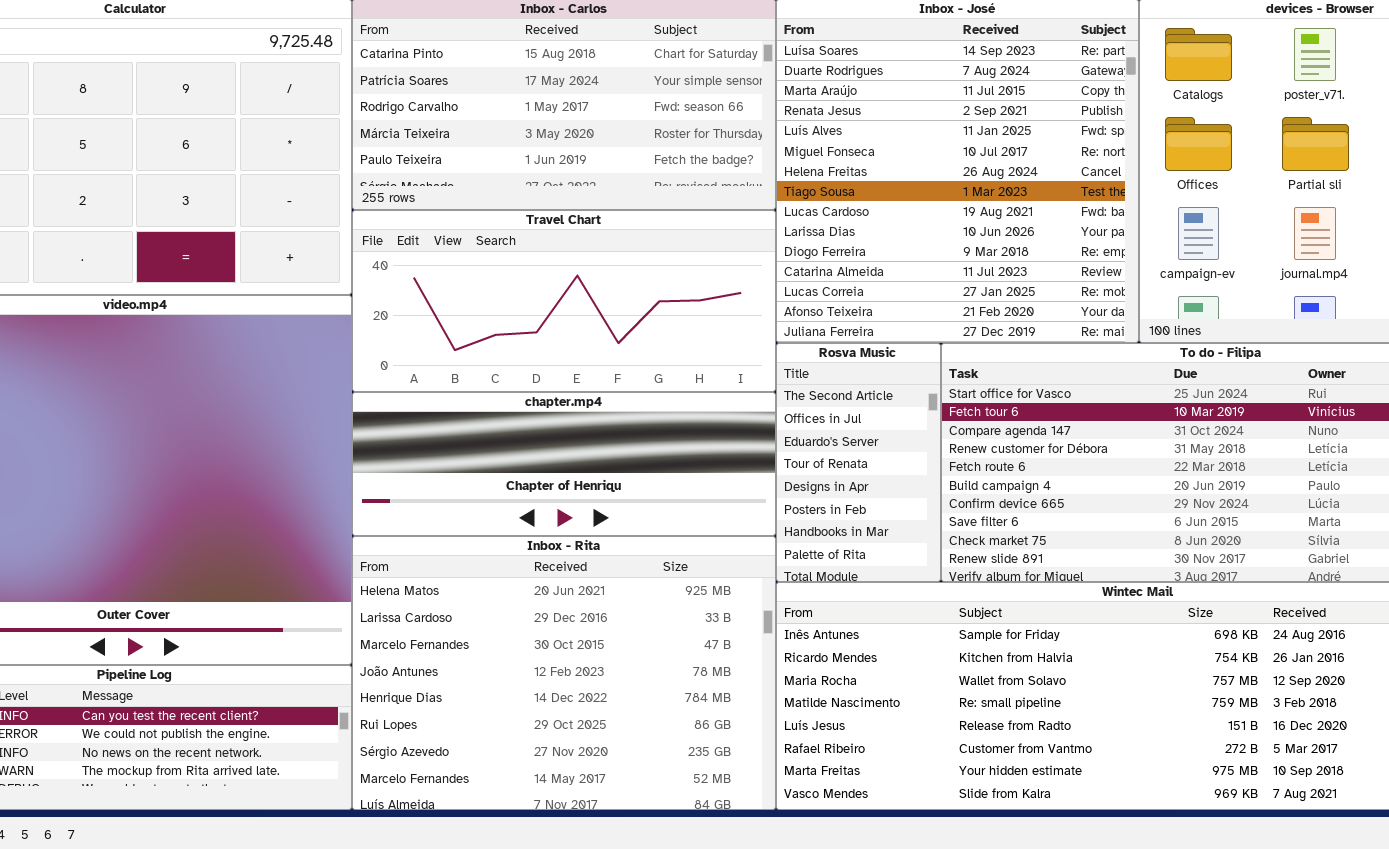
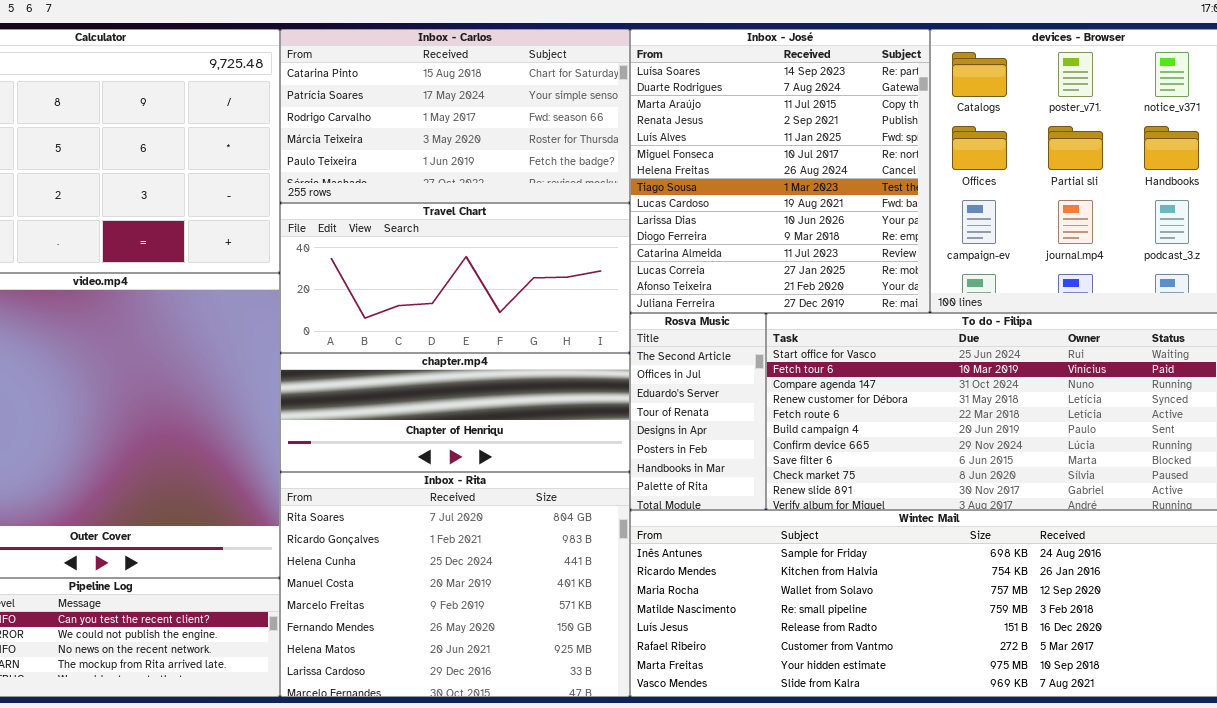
Inbox - Rita: [352,536,776,810] -> [280,472,630,697], scrolled up 6 rows

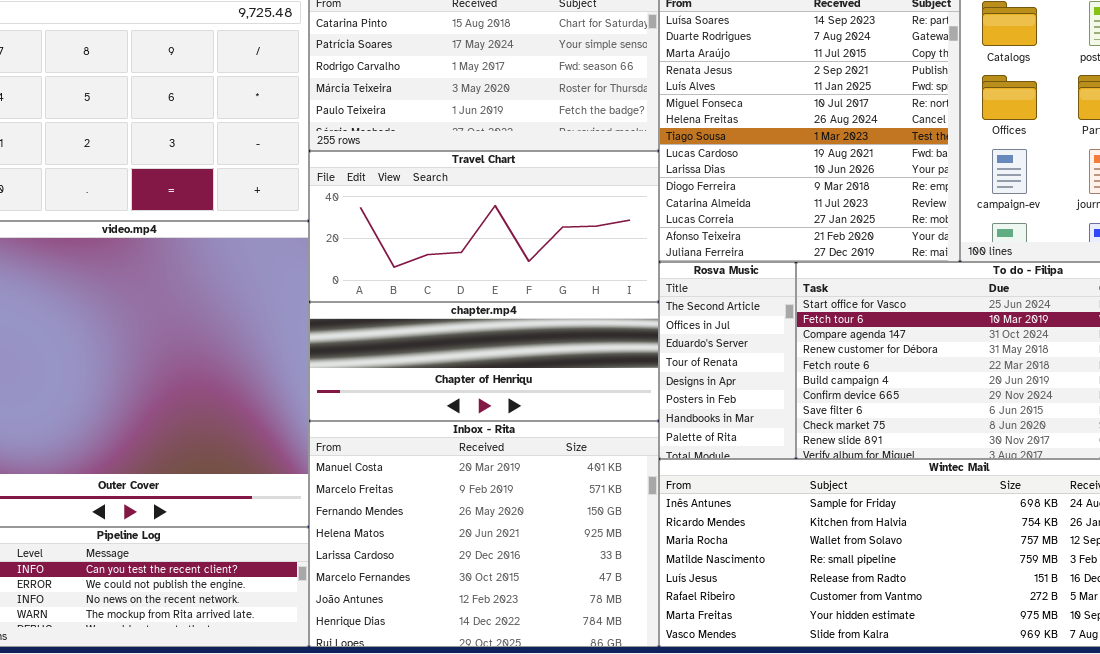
Inbox - Rita: [280,472,630,697] -> [309,421,659,647], scrolled down 3 rows

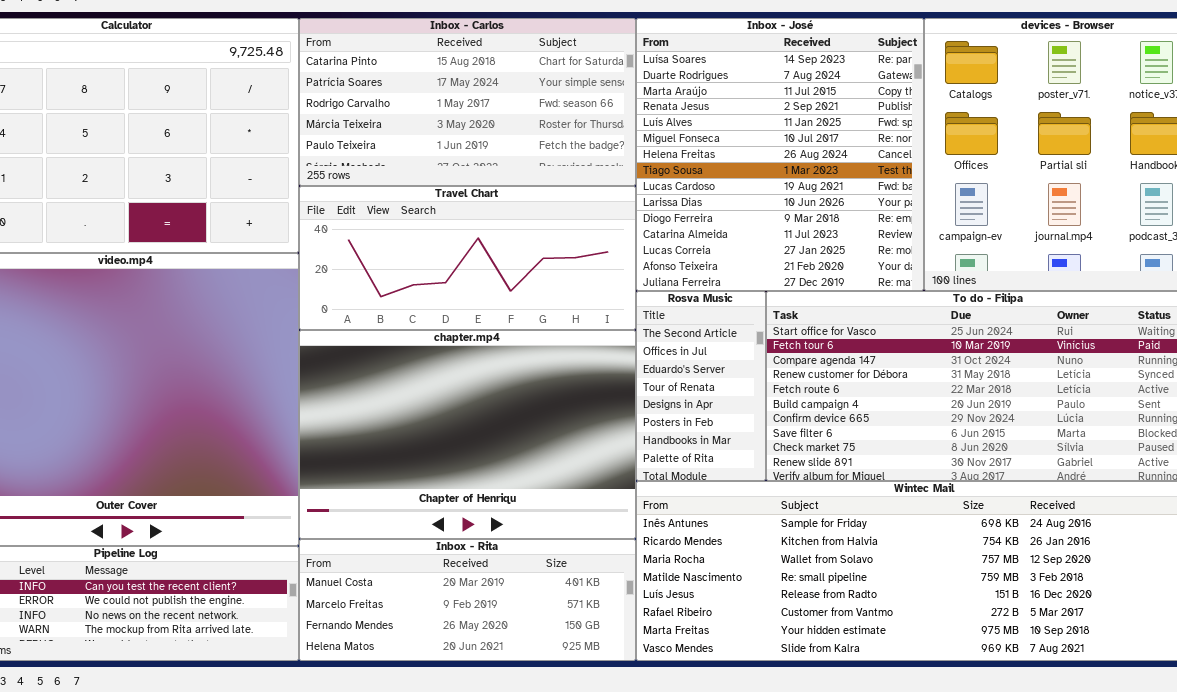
chapter.mp4: [309,302,659,421] -> [299,330,636,539], resized
Inbox - Rita: [309,421,659,647] -> [299,539,636,661], resized

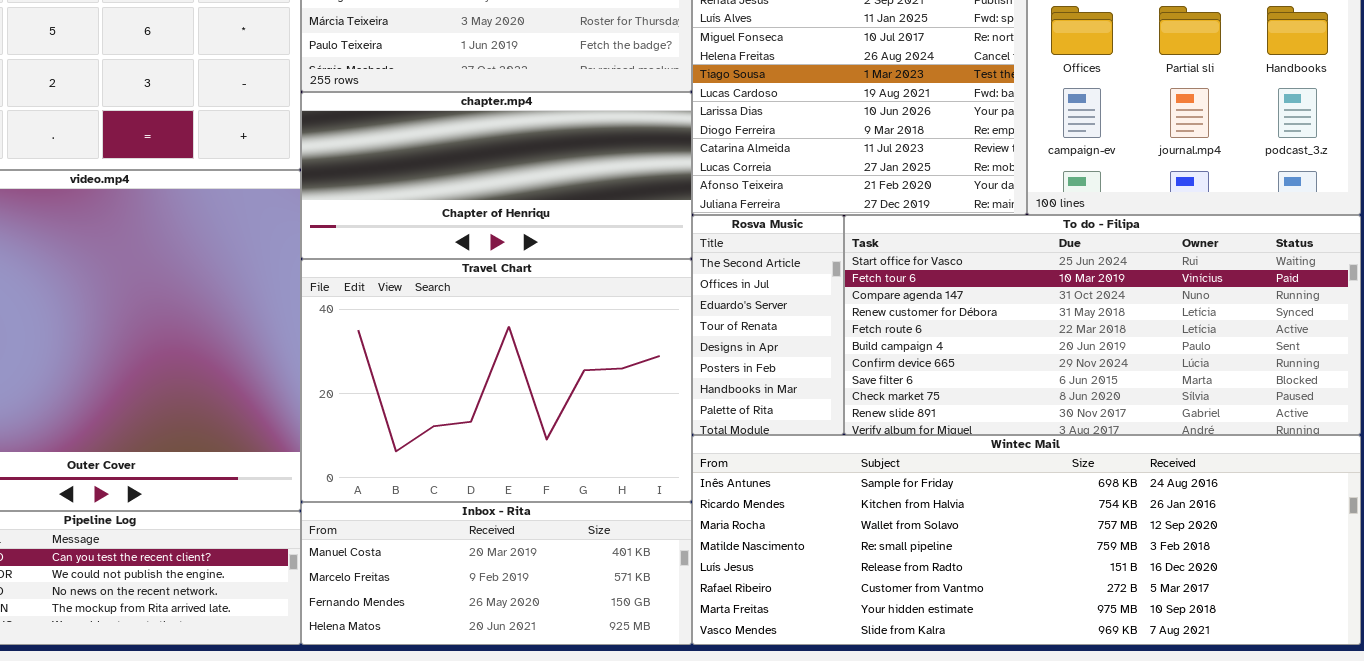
Travel Chart: [299,186,636,330] -> [301,259,692,502], moved, resized
chapter.mp4: [299,330,636,539] -> [301,92,692,259], moved, resized

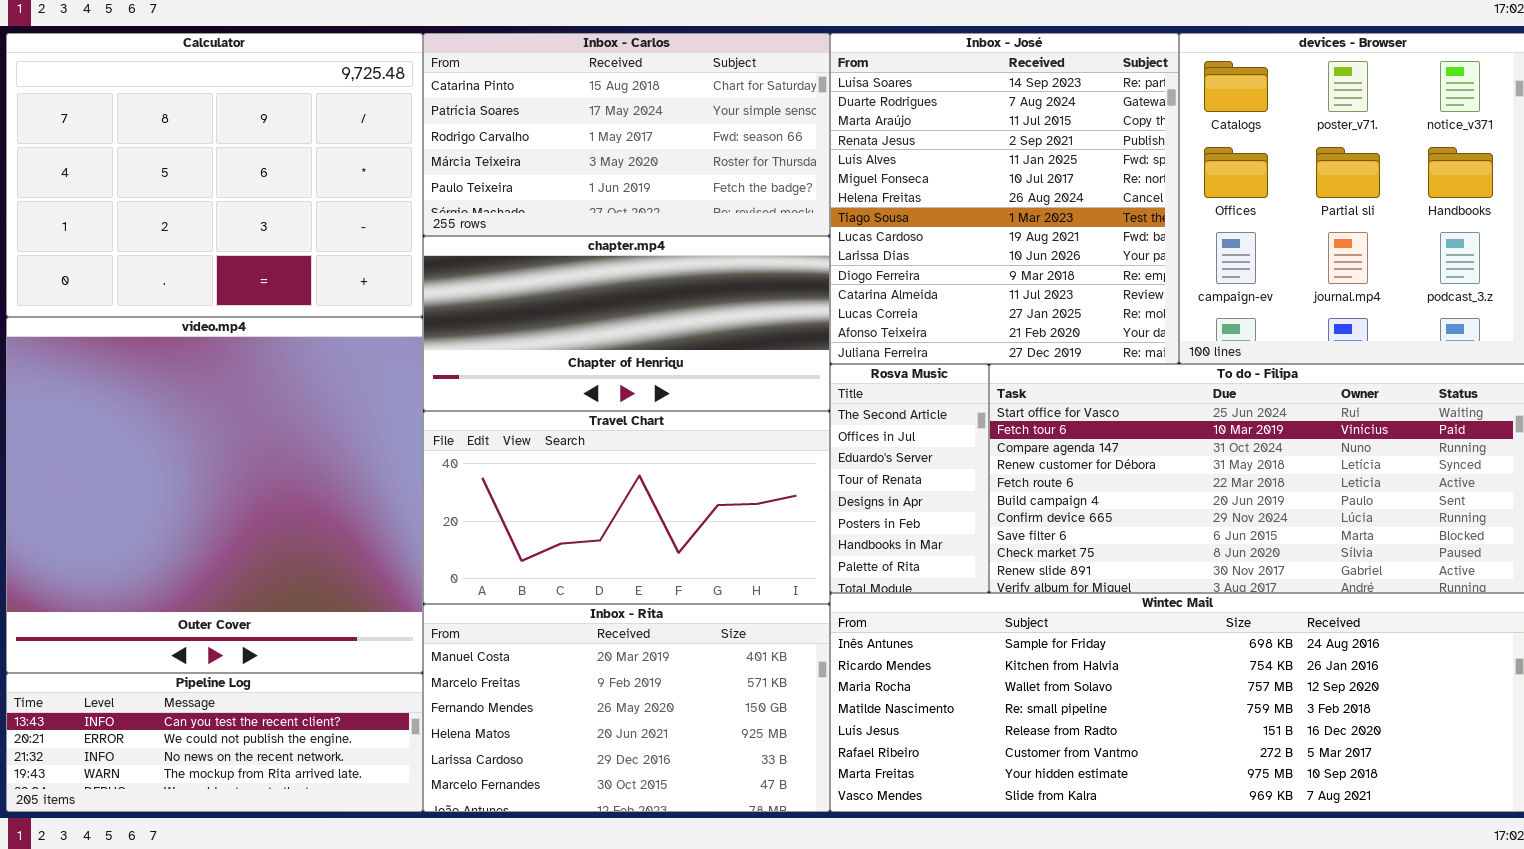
Travel Chart: [301,259,692,502] -> [423,411,830,604], resized
Inbox - Rita: [301,502,692,645] -> [423,604,830,812], resized

